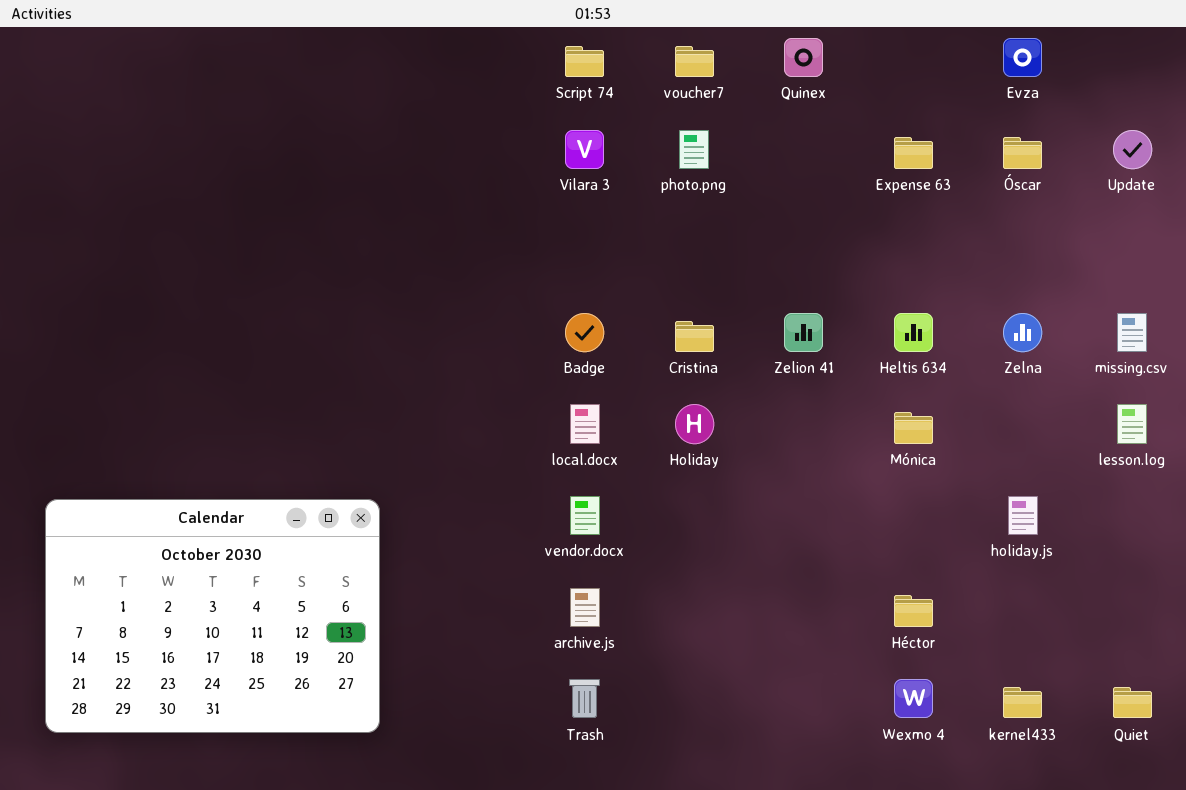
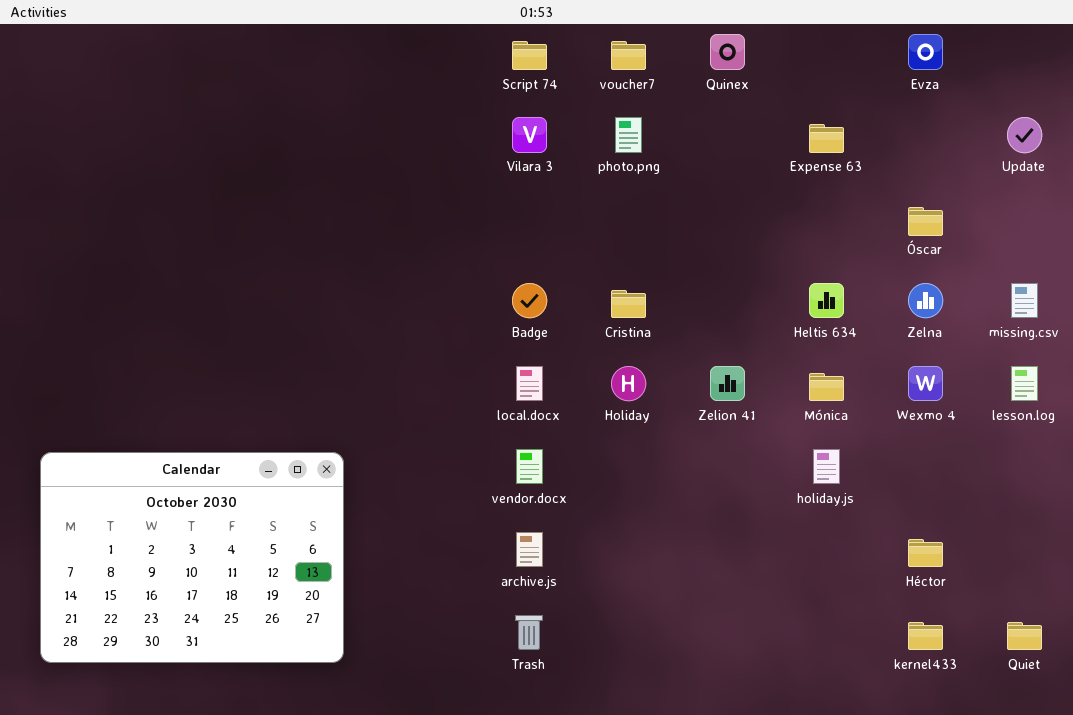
Óscar: [1003,137,1042,169] -> [908,207,943,236], moved
Zelion 41: [784,313,823,352] -> [710,366,745,401], moved
holiday.js: [1008,496,1038,535] -> [813,449,840,484], moved
Héctor: [894,595,933,627] -> [908,539,943,567], moved
Wexmo 4: [894,679,933,718] -> [908,366,943,401], moved

